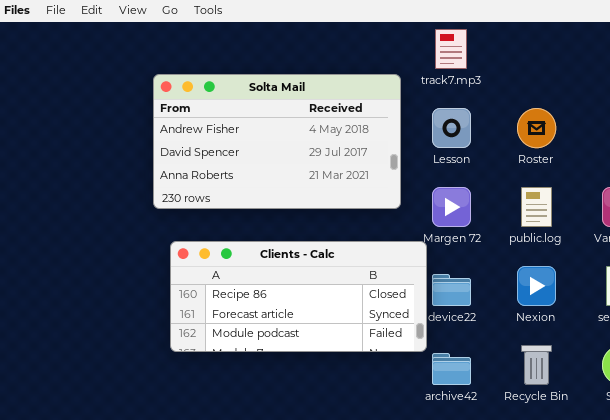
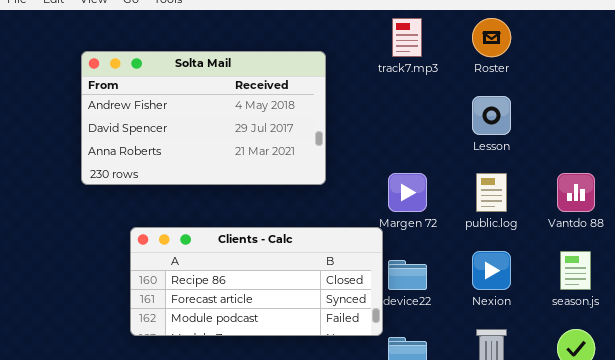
Solta Mail: [153,74,401,209] -> [81,51,326,185], moved
Lesson: [432,108,471,148] -> [472,96,511,135], moved
Roster: [517,108,556,148] -> [472,18,511,57], moved

